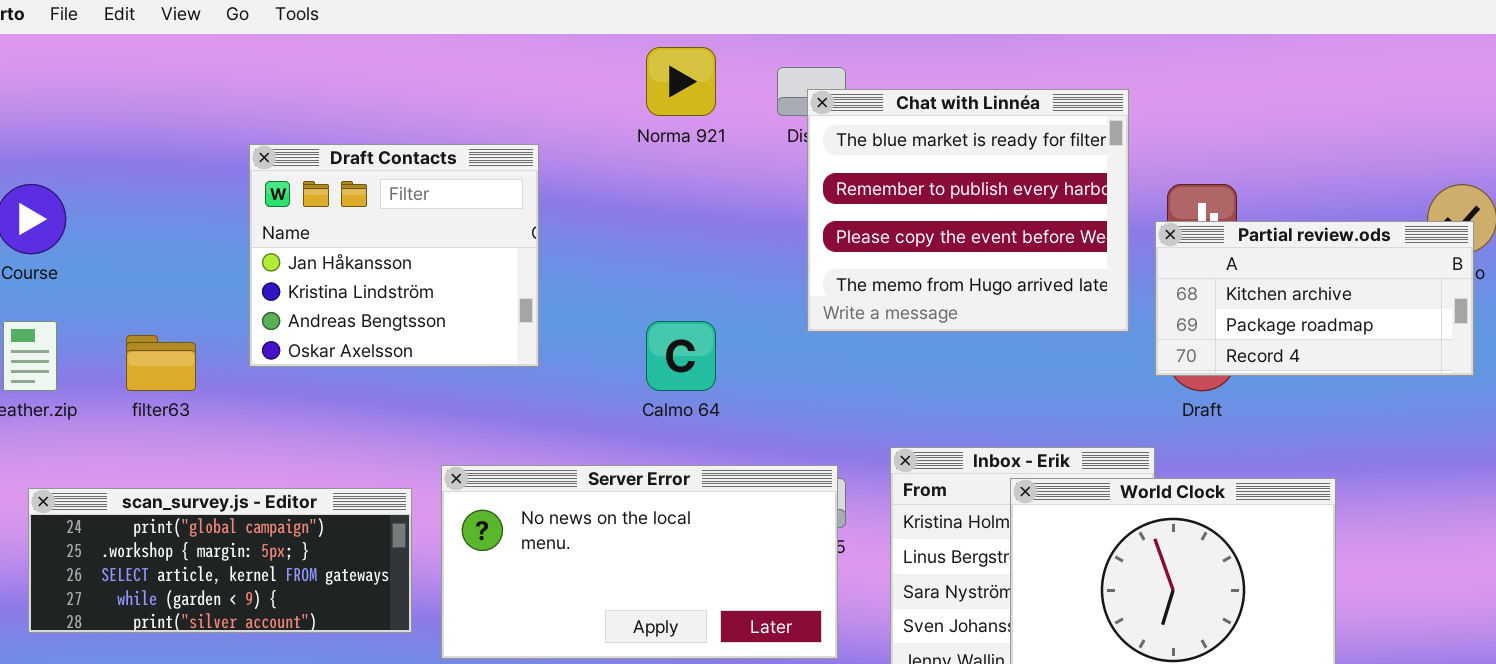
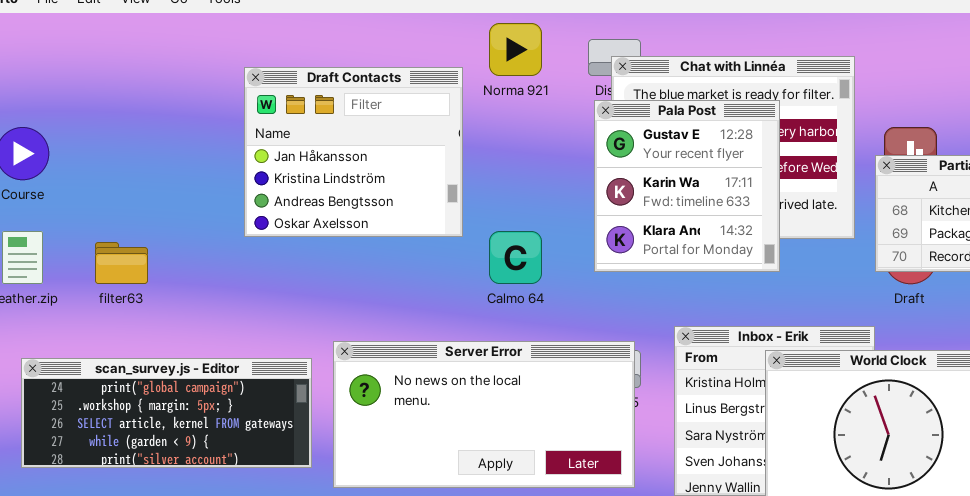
Draft Contacts: [249,144,539,367] -> [244,67,463,237], moved
Pala Post: none -> [594,100,780,272], opened

